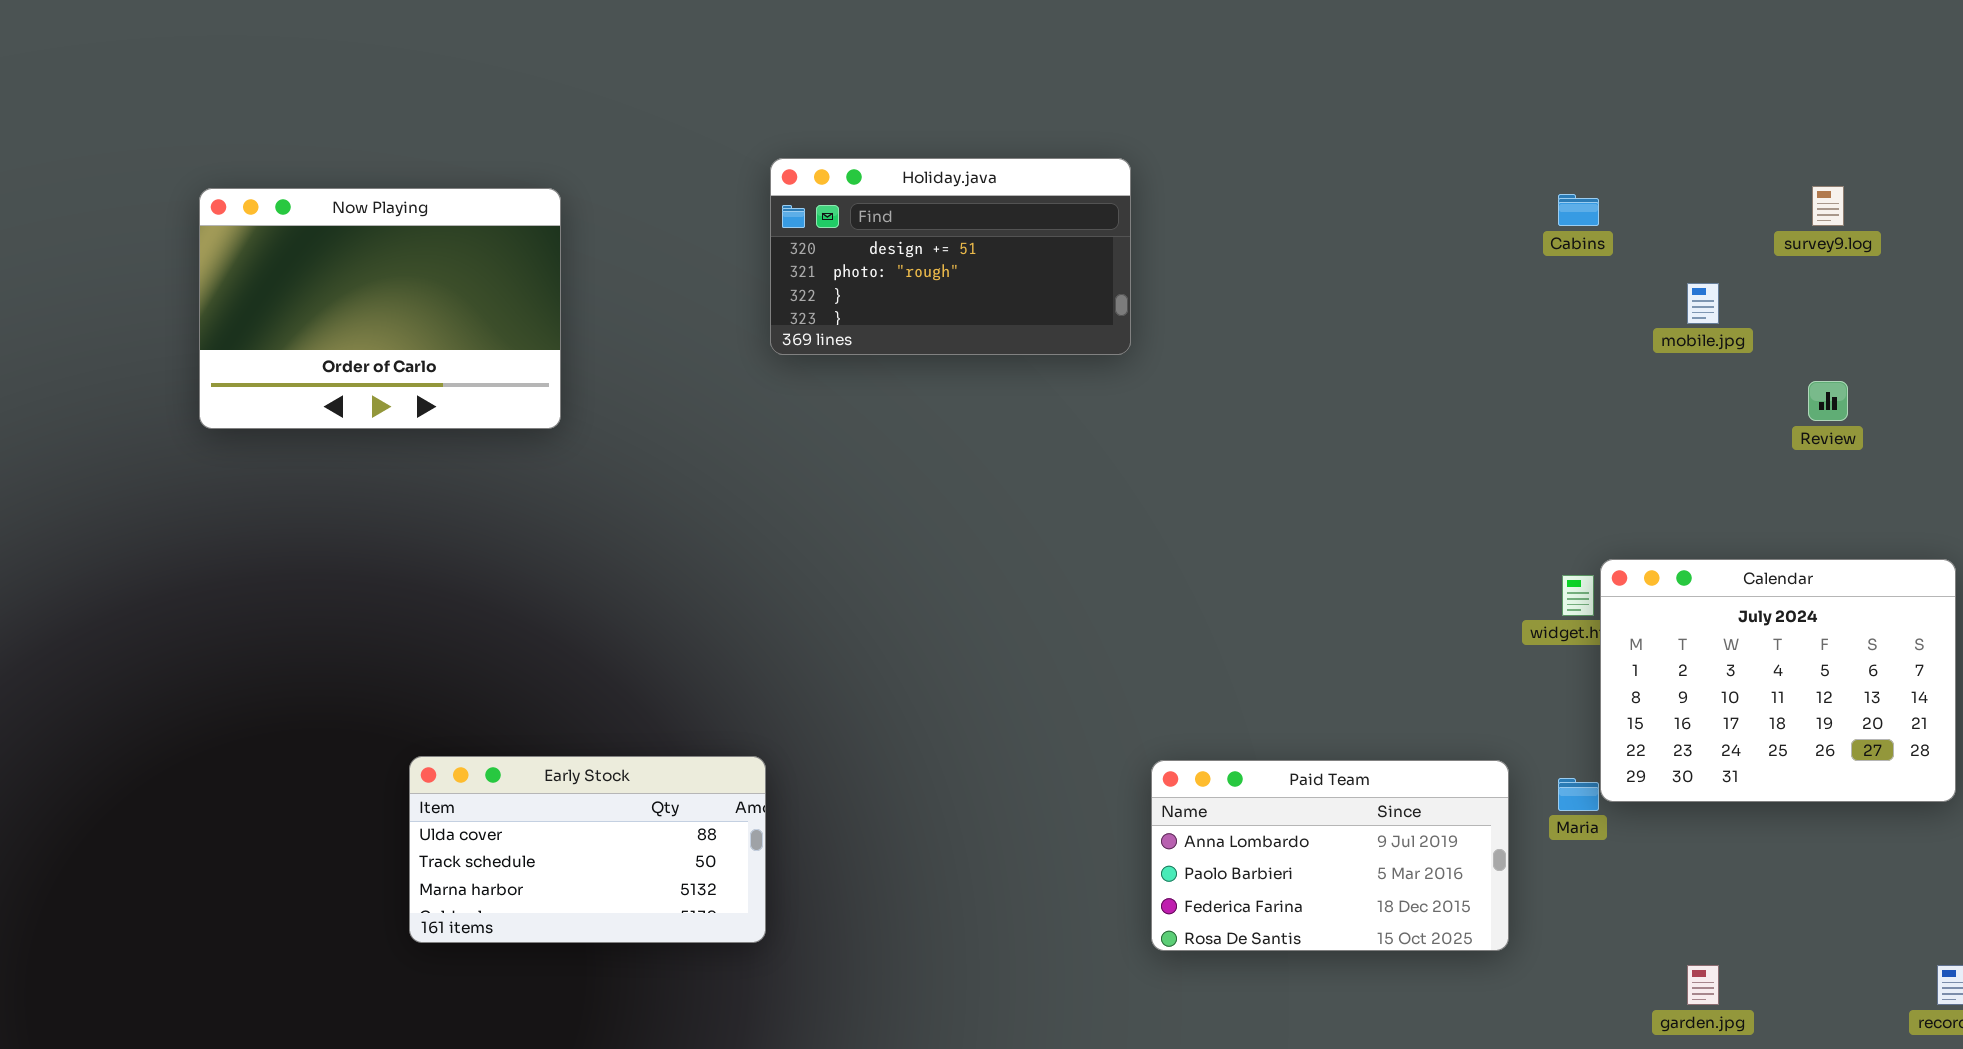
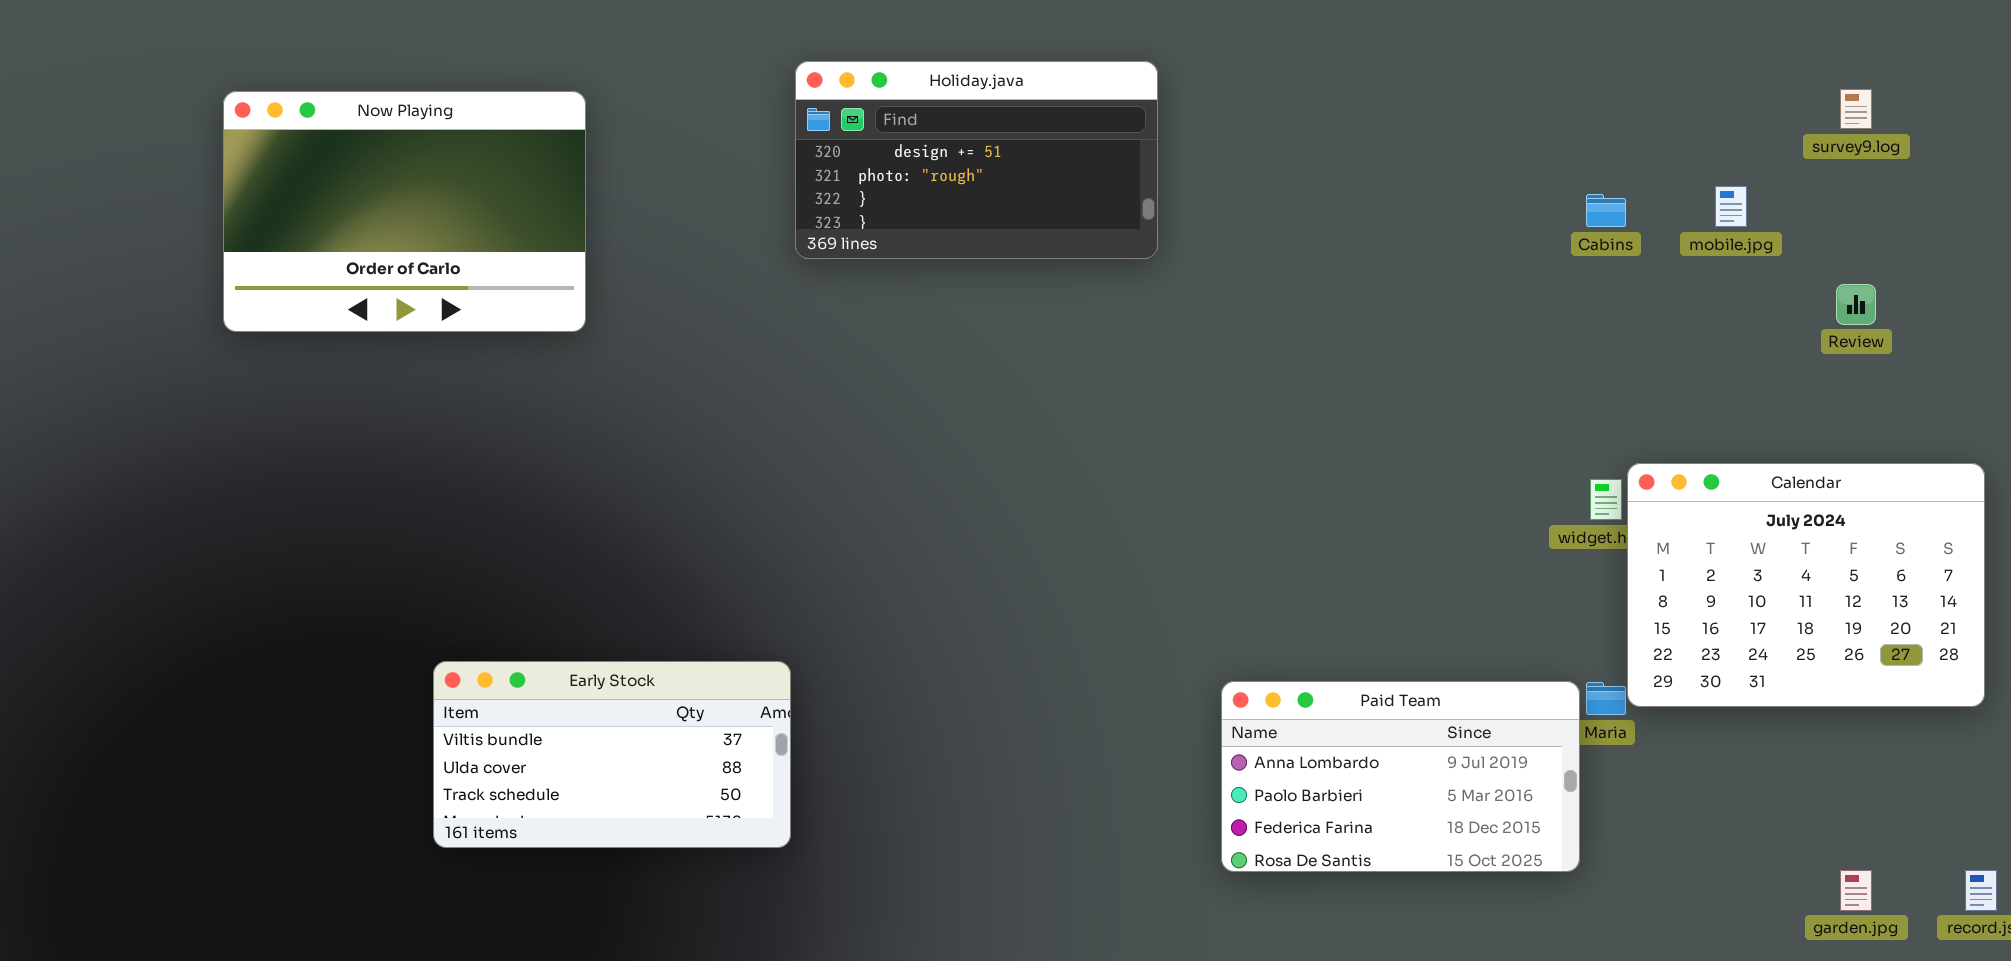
Cabins: [1558,194,1599,226] -> [1586,194,1626,227], moved
Early Stock: [409,756,766,943] -> [433,661,791,848], scrolled up 1 row
Paid Team: [1151,760,1509,951] -> [1221,681,1580,872], moved
garden.jpg: [1687,965,1719,1005] -> [1840,870,1872,911], moved

